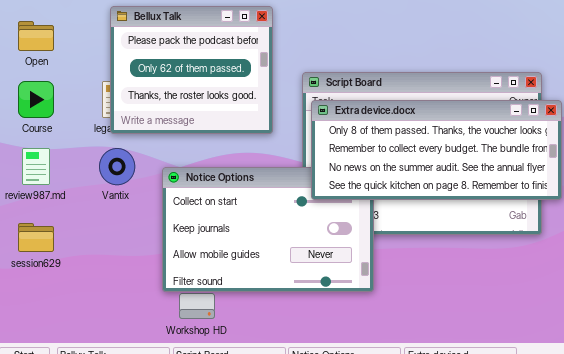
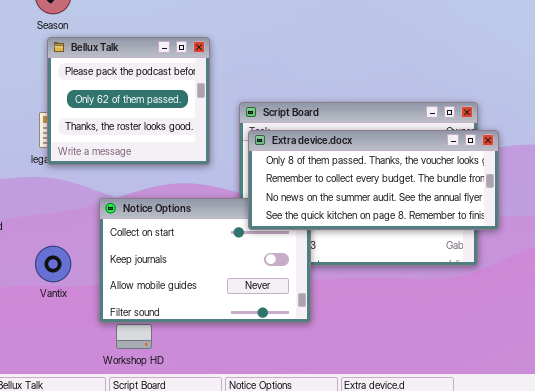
Vantix: [99,148,135,185] -> [35,246,71,282], moved

